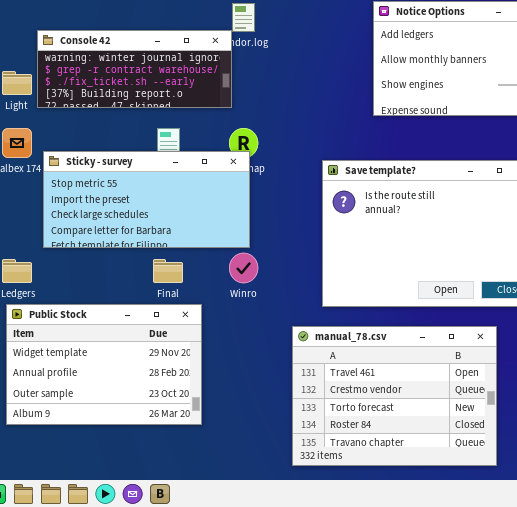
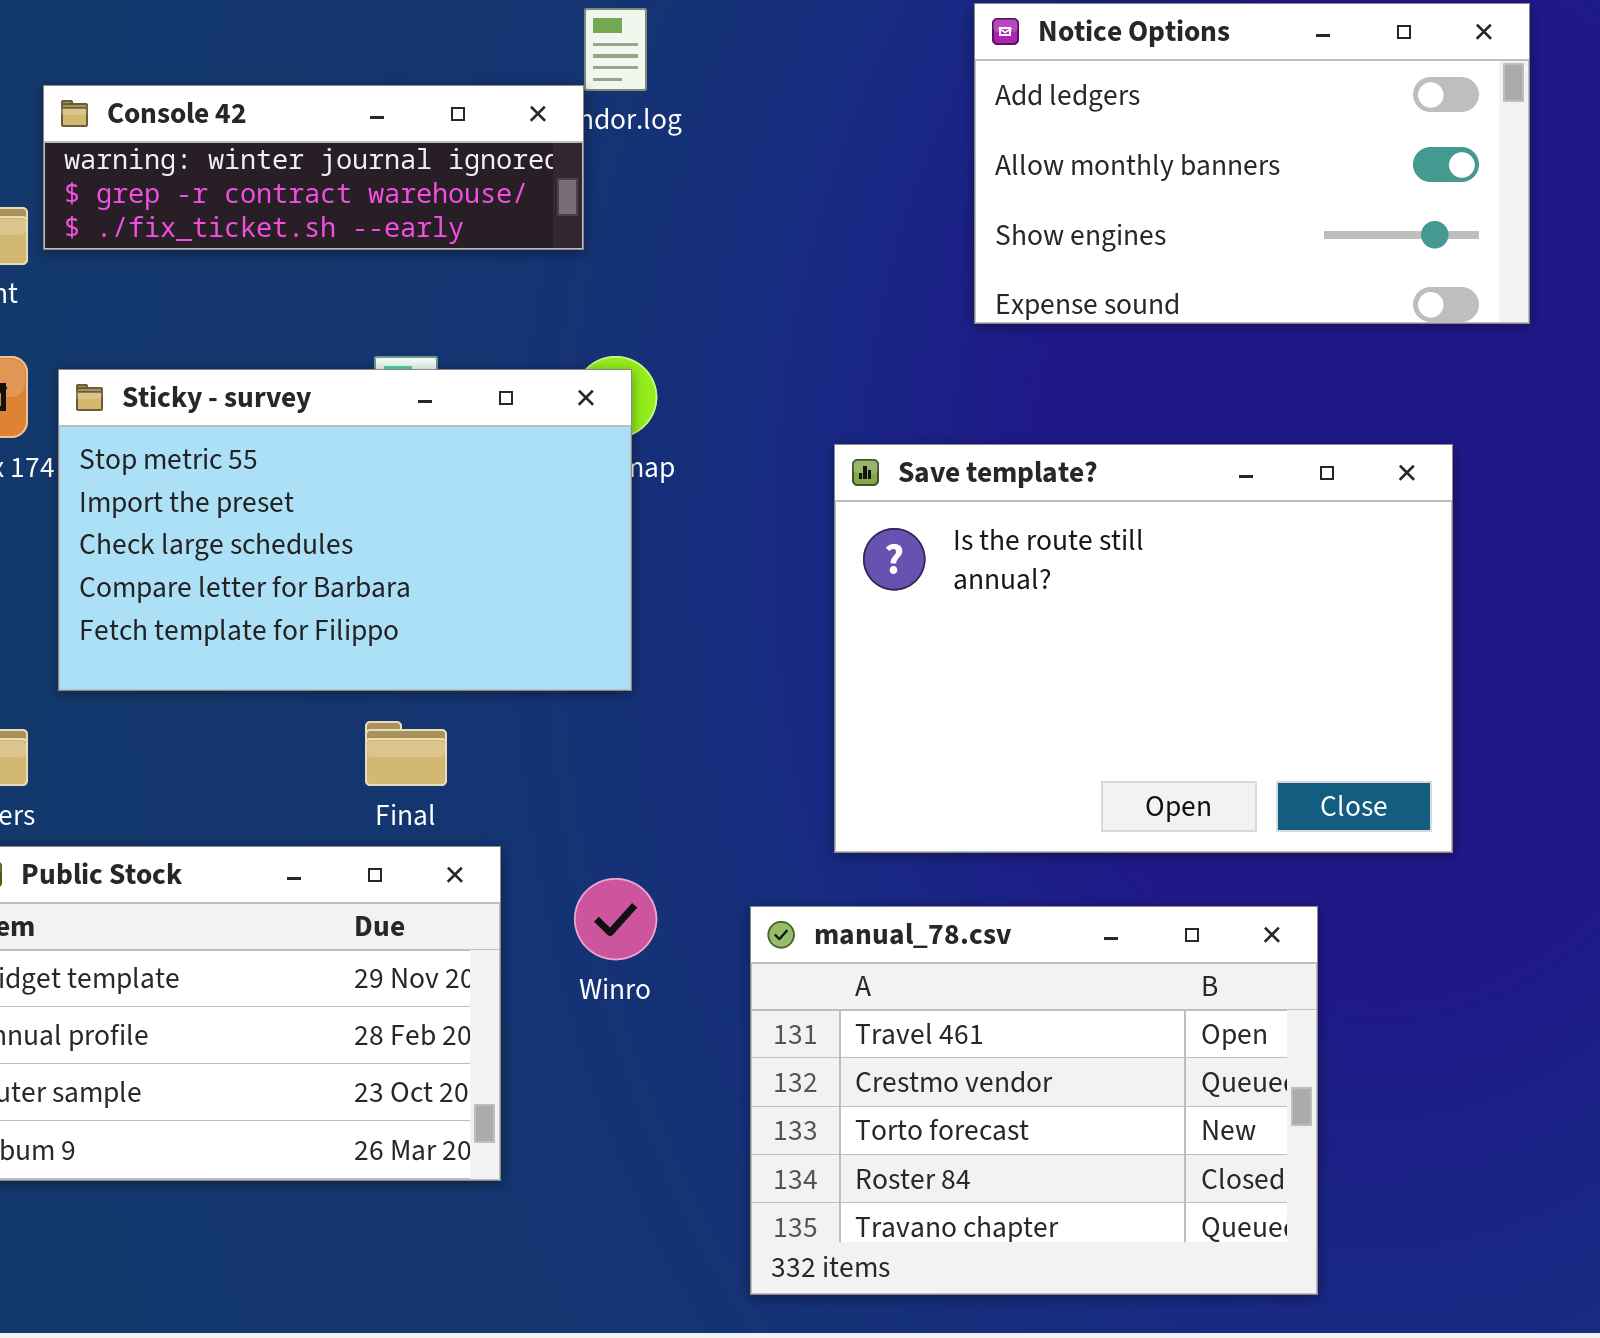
Console 42: [37,30,232,108] -> [43,85,584,250], resized
Sticky - survey: [43,151,250,248] -> [58,369,632,691], resized
Winro: [229,253,258,283] -> [574,878,657,960], moved

